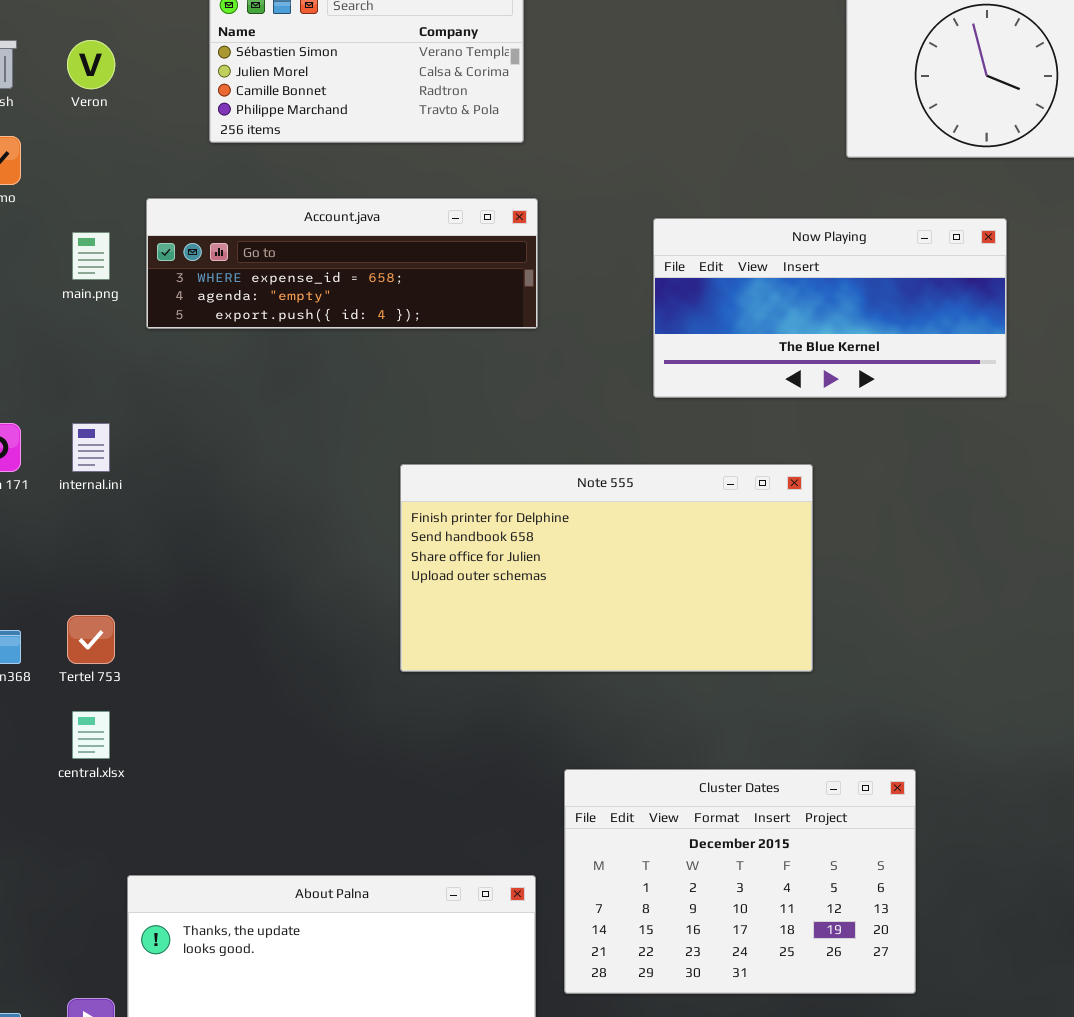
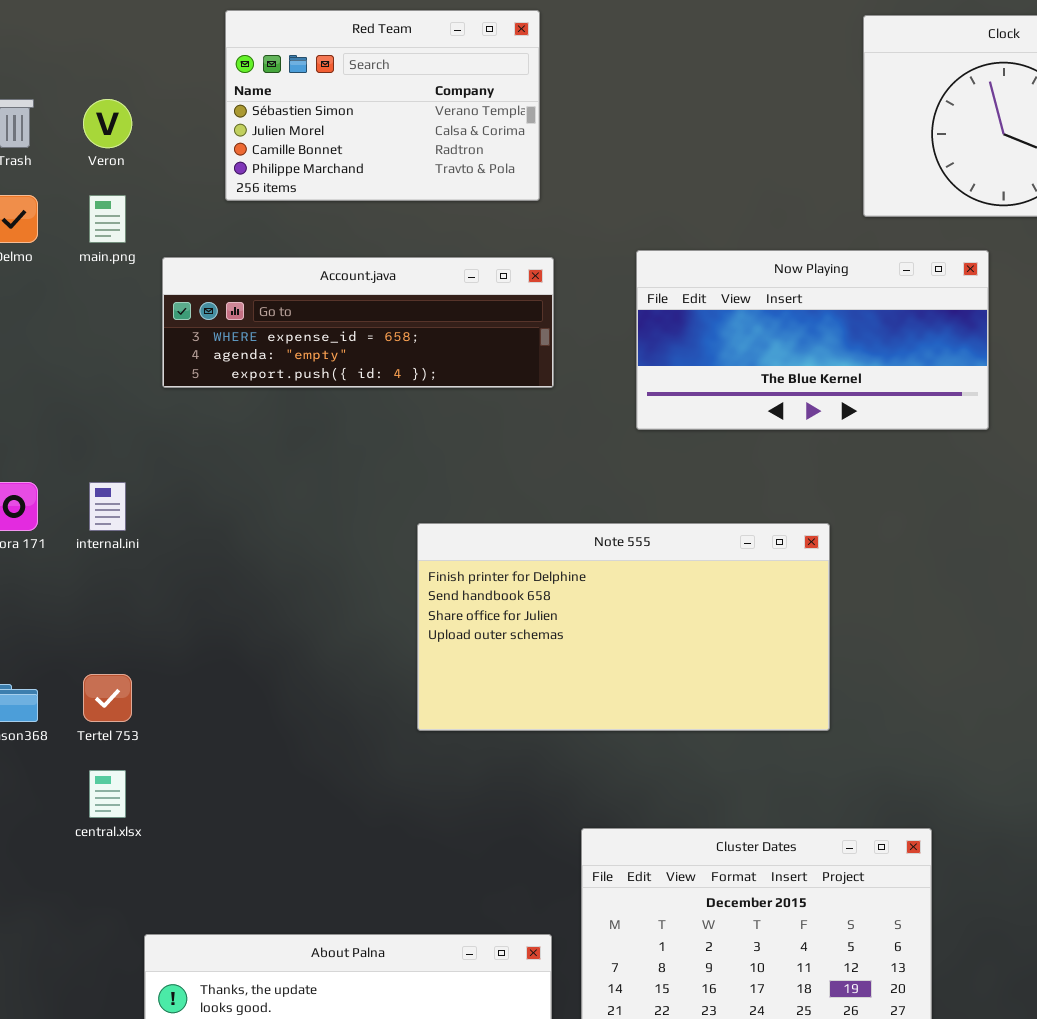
Now Playing: [653,218,1007,398] -> [636,250,989,430], moved
main.png: [72,232,110,280] -> [89,195,126,243], moved

